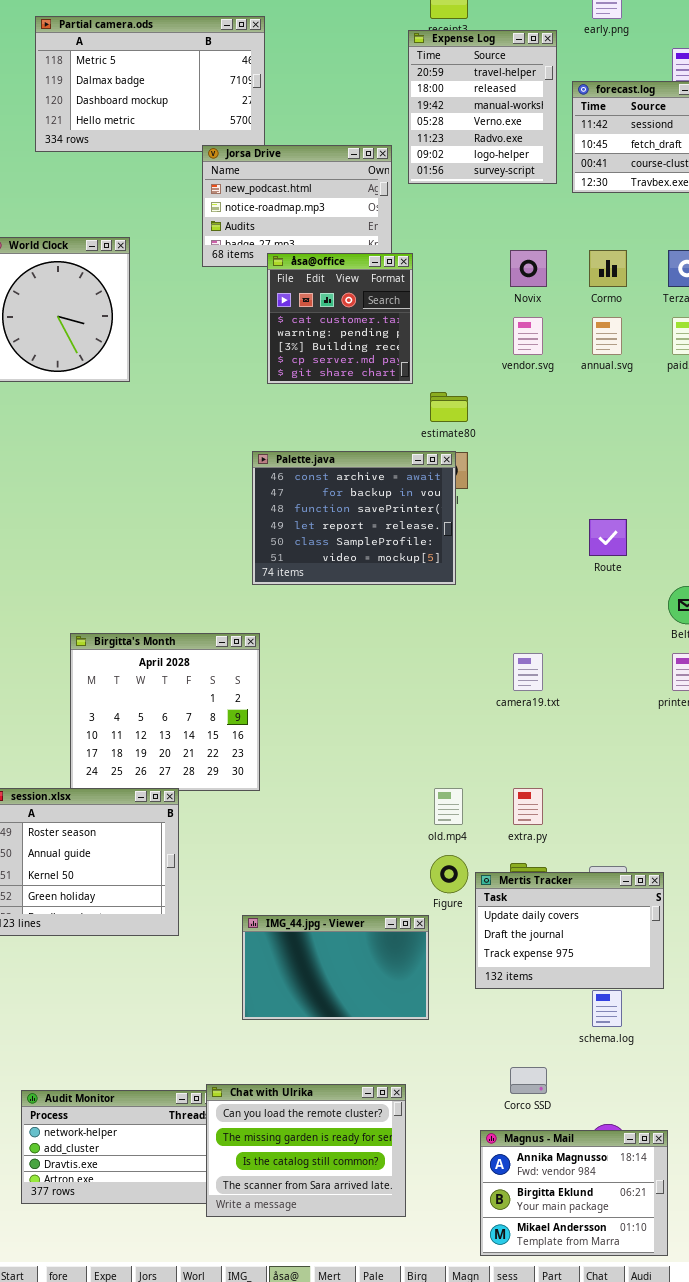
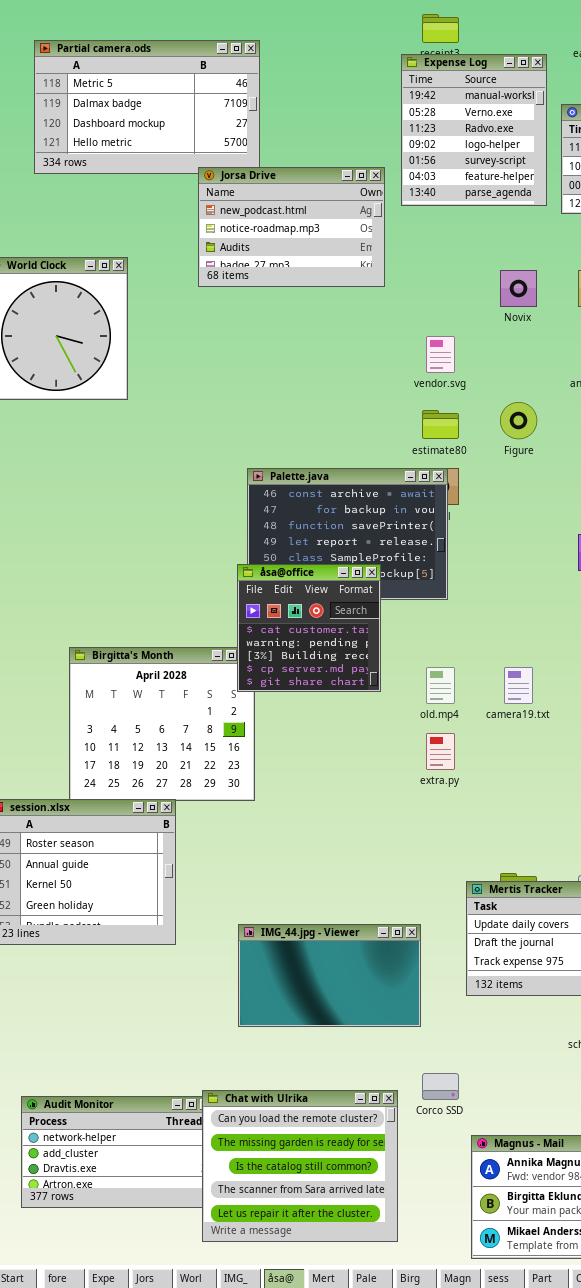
Expense Log: [408,30,557,184] -> [401,54,547,206], scrolled down 2 rows
åsa@office: [267,253,413,384] -> [237,564,381,692], moved
vendor.svg: [513,317,543,355] -> [426,336,455,373], moved
old.mp4: [434,788,463,825] -> [426,667,455,704], moved
extra.py: [513,788,543,825] -> [426,733,455,770], moved
Figure: [430,855,468,893] -> [500,402,537,439], moved
Corco SSD: [510,1067,547,1094] -> [422,1073,459,1100], moved
Chat with Ulrika: [206,1084,406,1217] -> [202,1090,398,1242], resized

